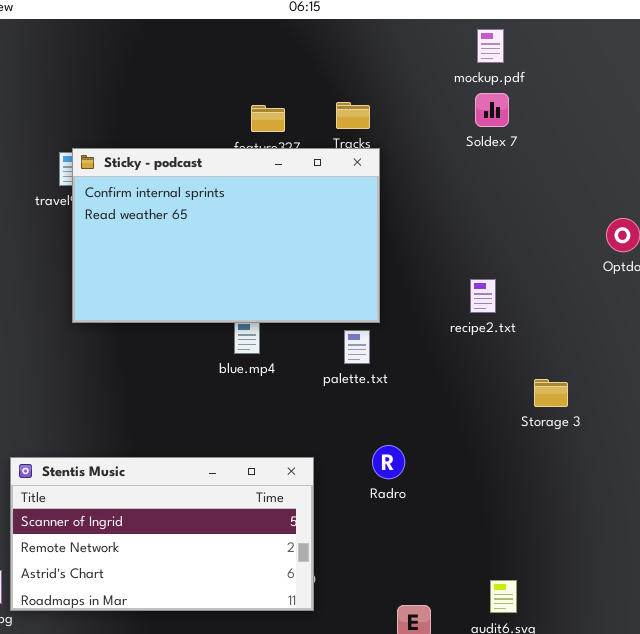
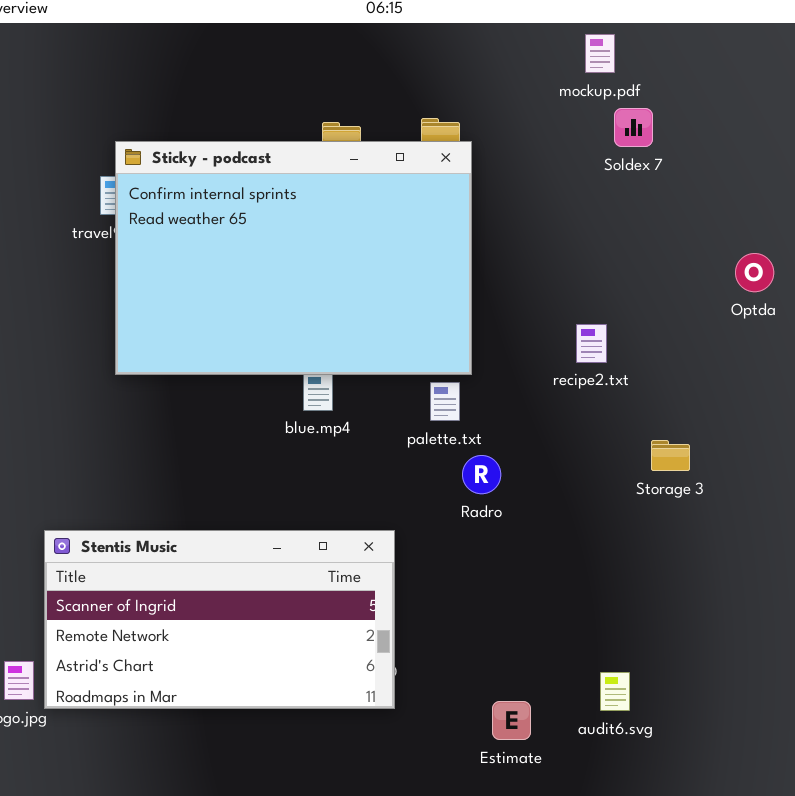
Soldex 7: [475,93,509,127] -> [614,108,653,147], moved
Sticky - podcast: [72,148,380,323] -> [115,141,472,375], resized
Radro: [372,445,405,479] -> [462,455,501,494], moved

